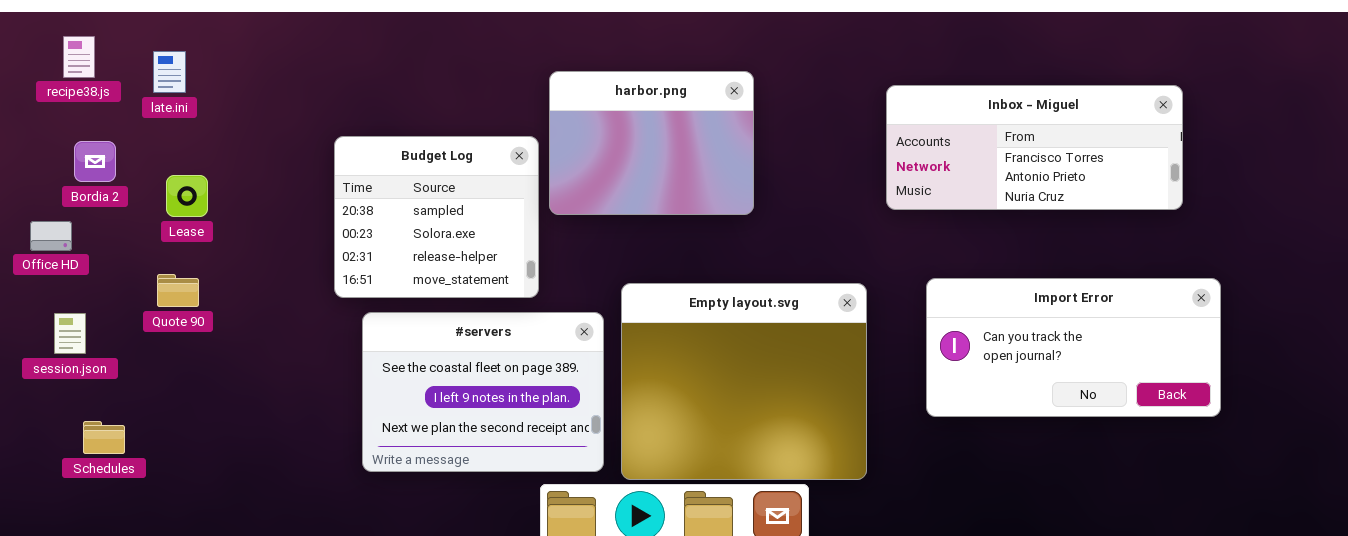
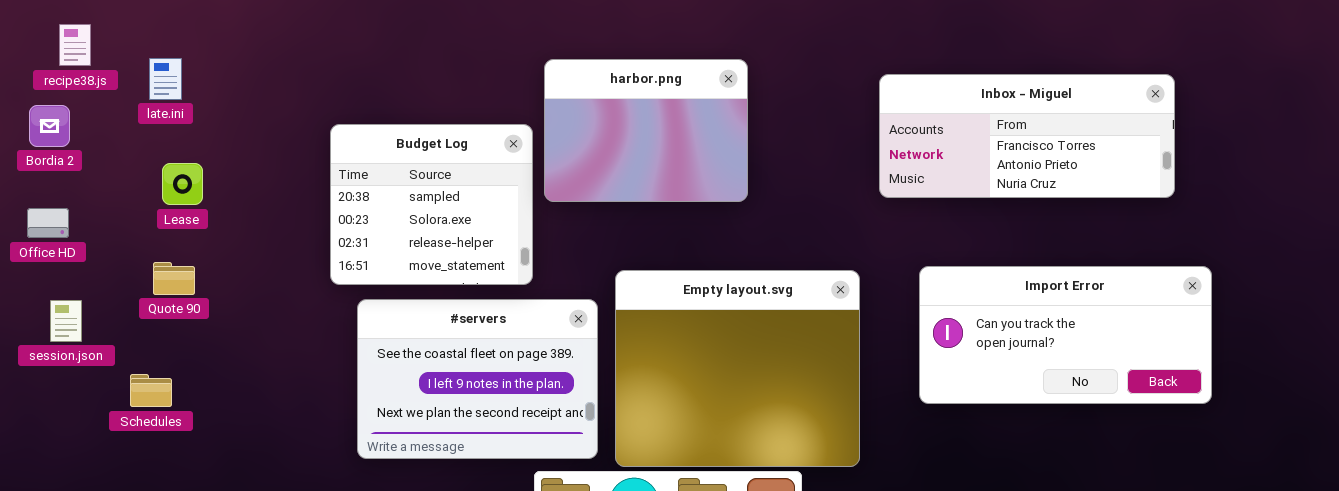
late.ini: [153,51,186,93] -> [149,58,182,100], moved
Bordia 2: [74,141,116,182] -> [29,105,70,147], moved
Schedules: [83,421,125,454] -> [130,374,172,407], moved

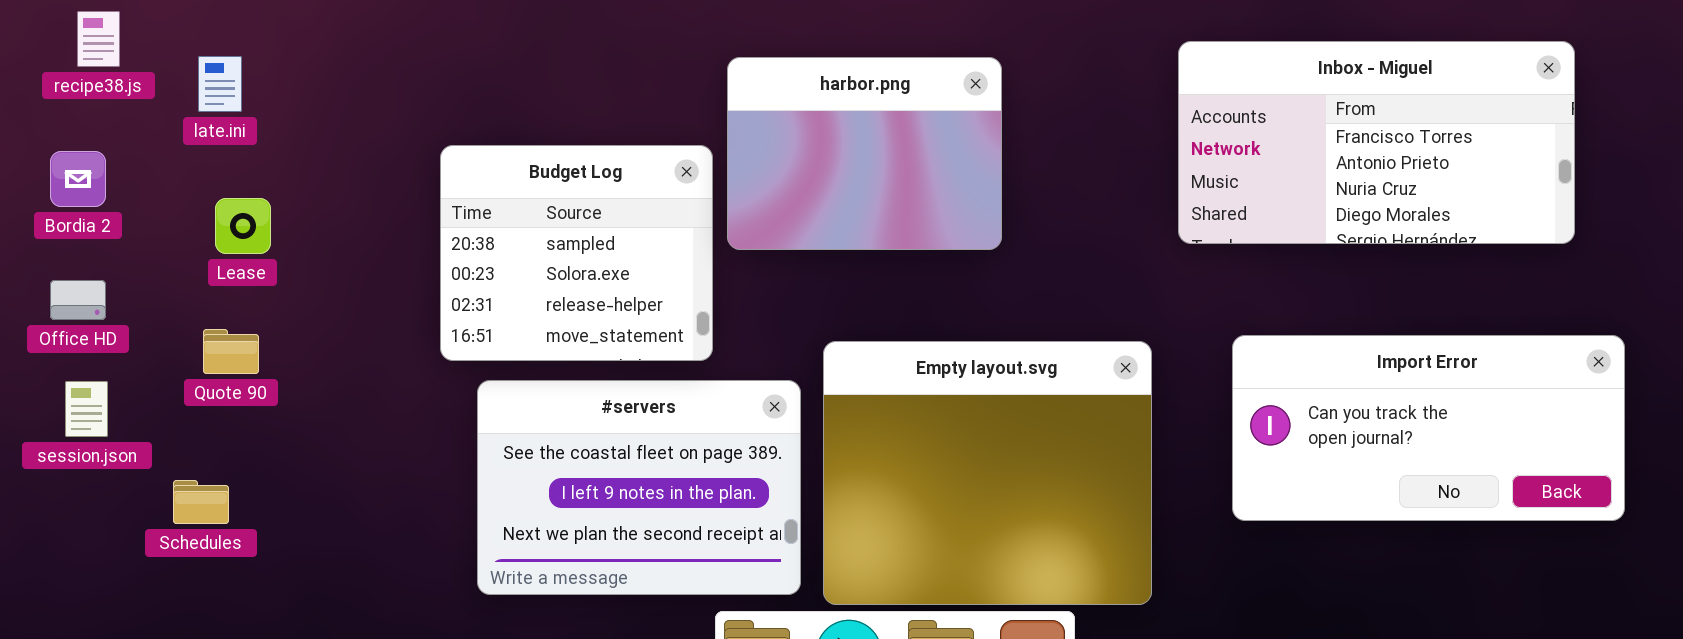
Inbox - Miguel: [879,74,1175,198] -> [1178,41,1575,244], resized
Bordia 2: [29,105,70,147] -> [50,151,106,207], moved
Office HD: [27,208,69,238] -> [50,280,106,320], moved

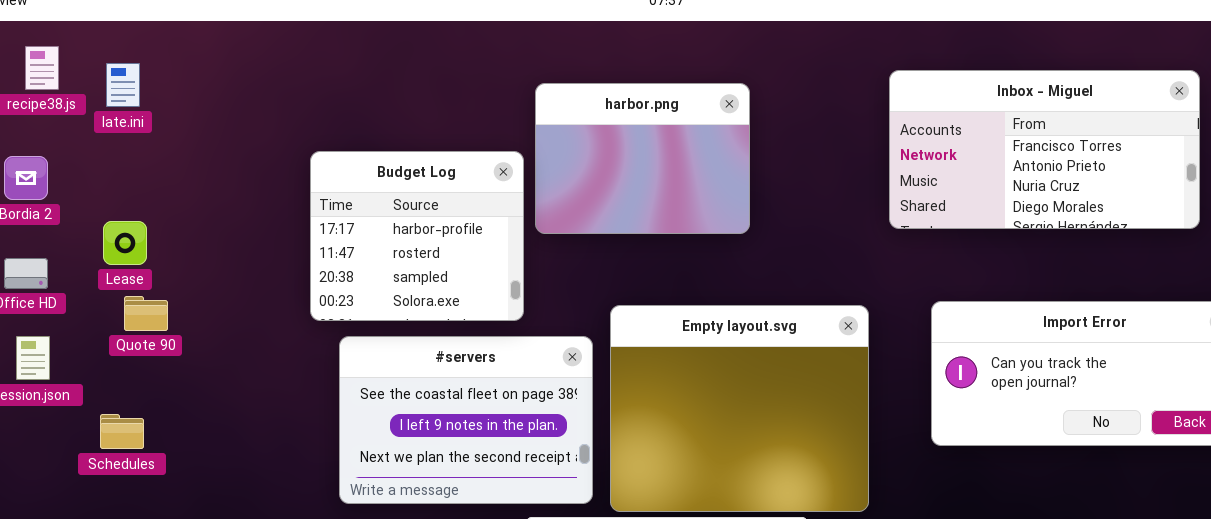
late.ini: [198,56,242,112] -> [106,63,140,107], moved
Budget Log: [440,145,713,361] -> [310,151,524,321], scrolled up 2 rows
Lease: [215,198,271,254] -> [103,221,147,265], moved

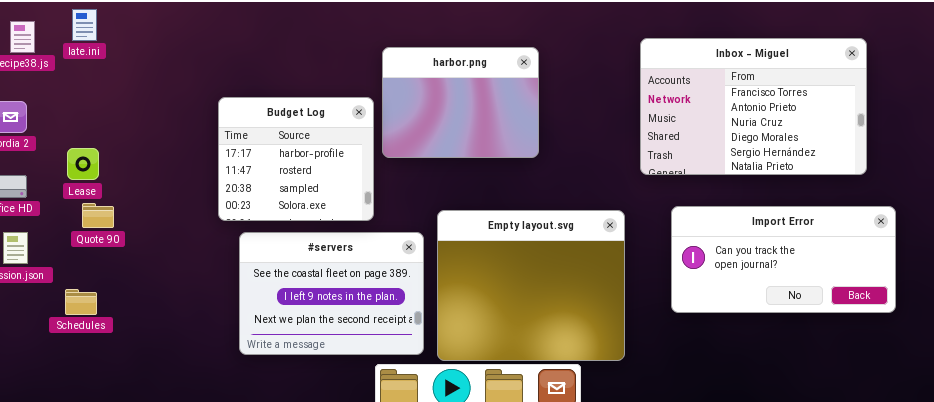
late.ini: [106,63,140,107] -> [72,9,97,41], moved
Inbox - Miguel: [889,70,1200,229] -> [640,38,867,175], resized

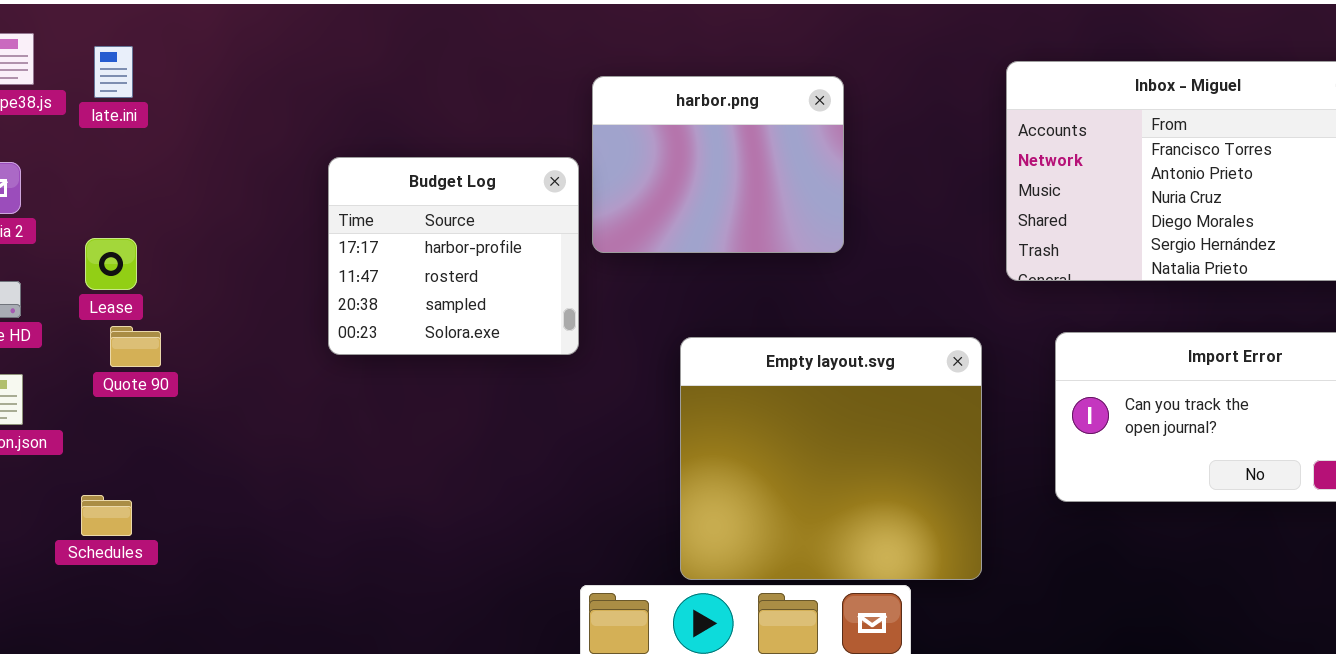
late.ini: [72,9,97,41] -> [94,46,133,98], moved
#servers: [239,232,424,355] -> none, closed
Schedules: [65,289,97,315] -> [81,495,132,536], moved

